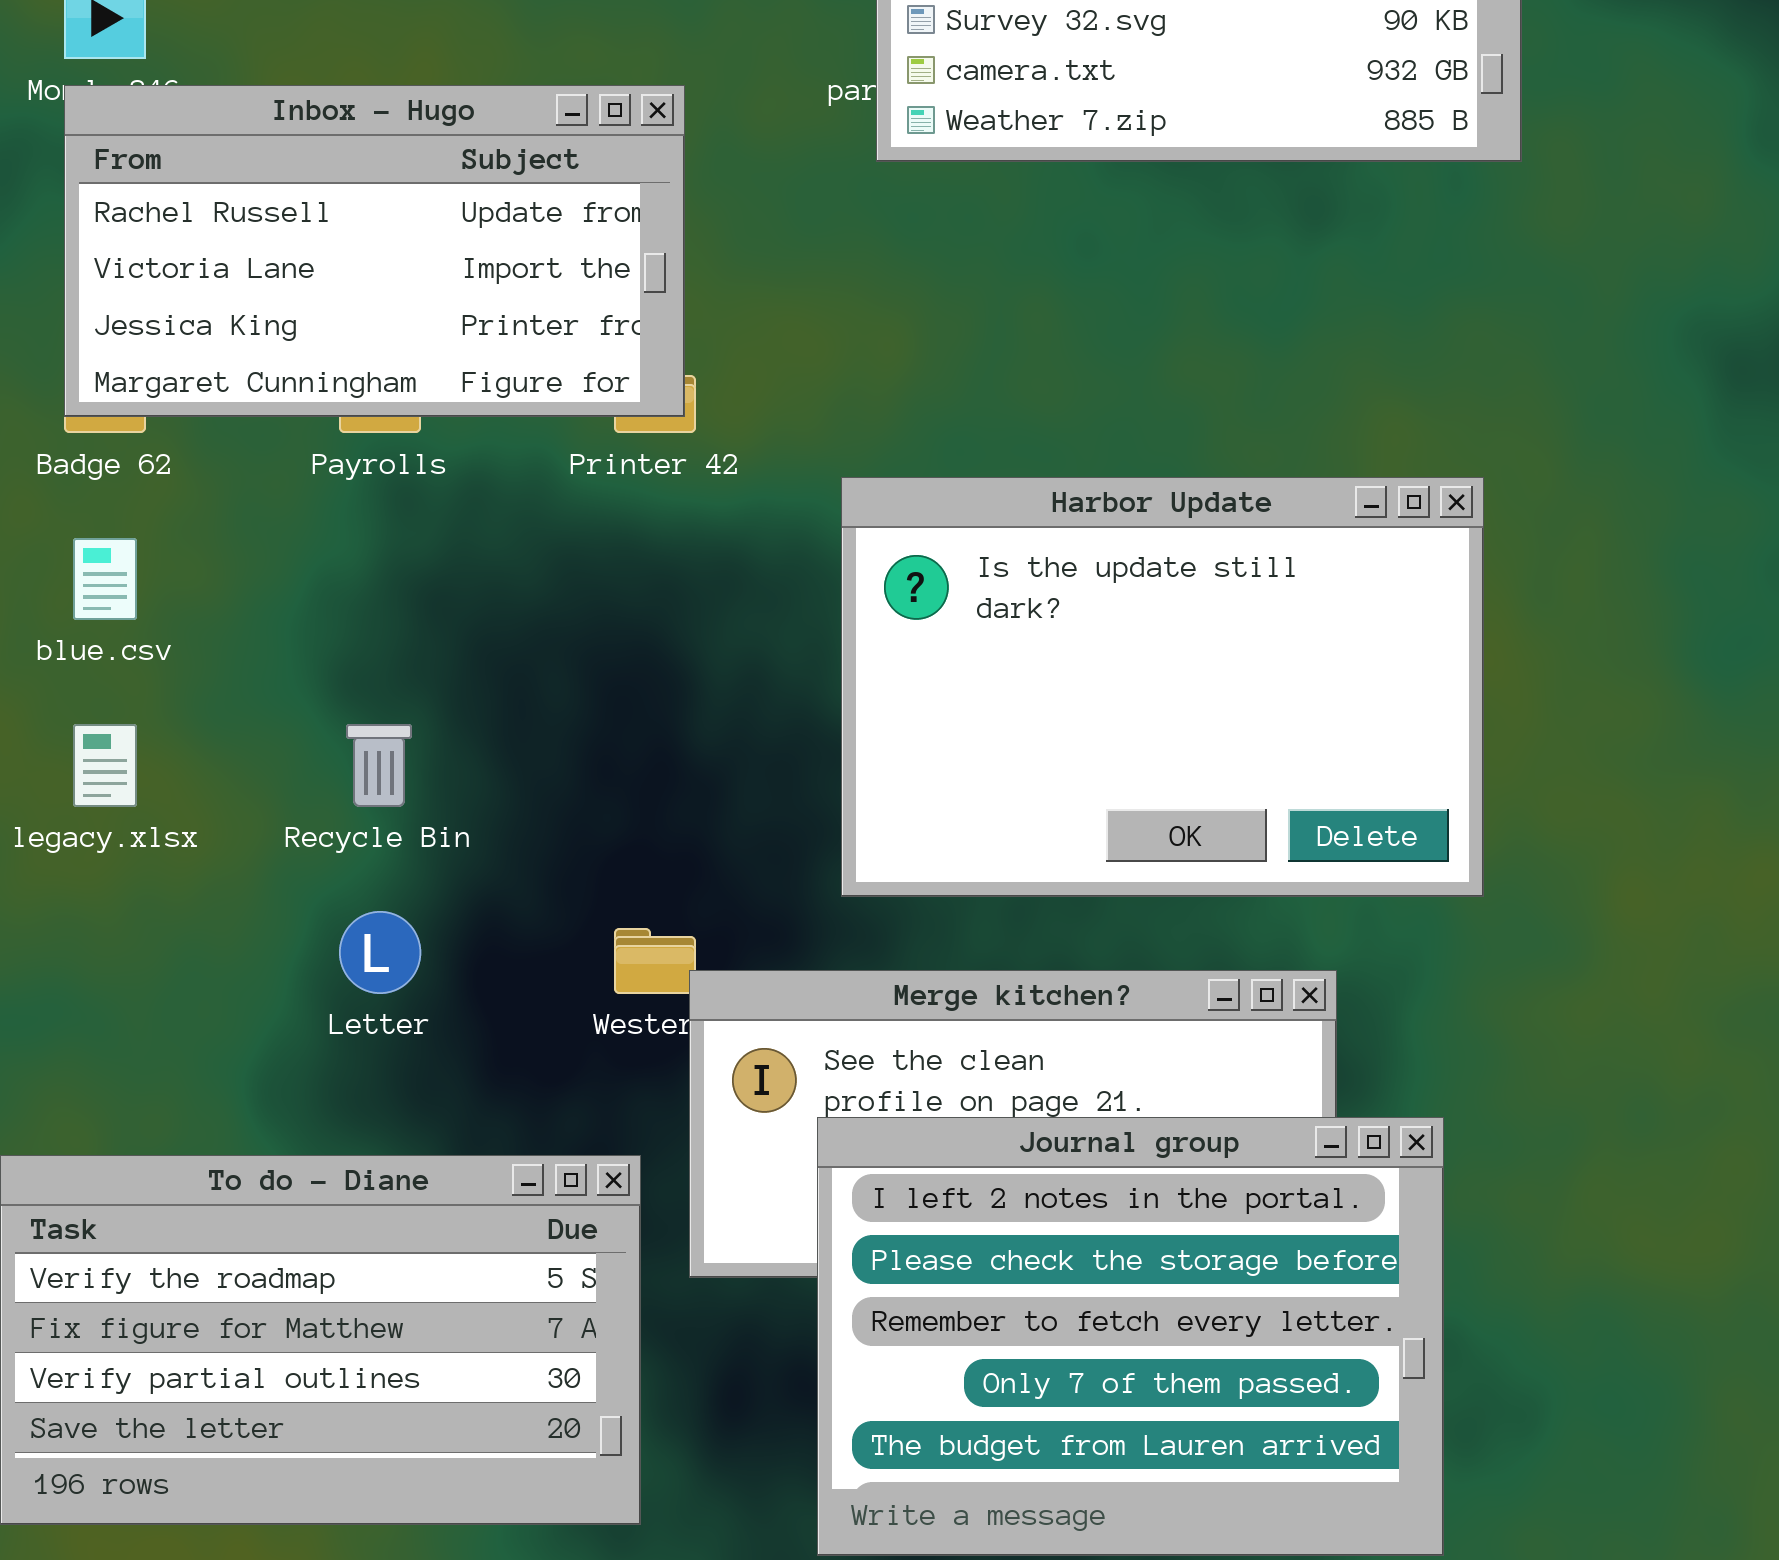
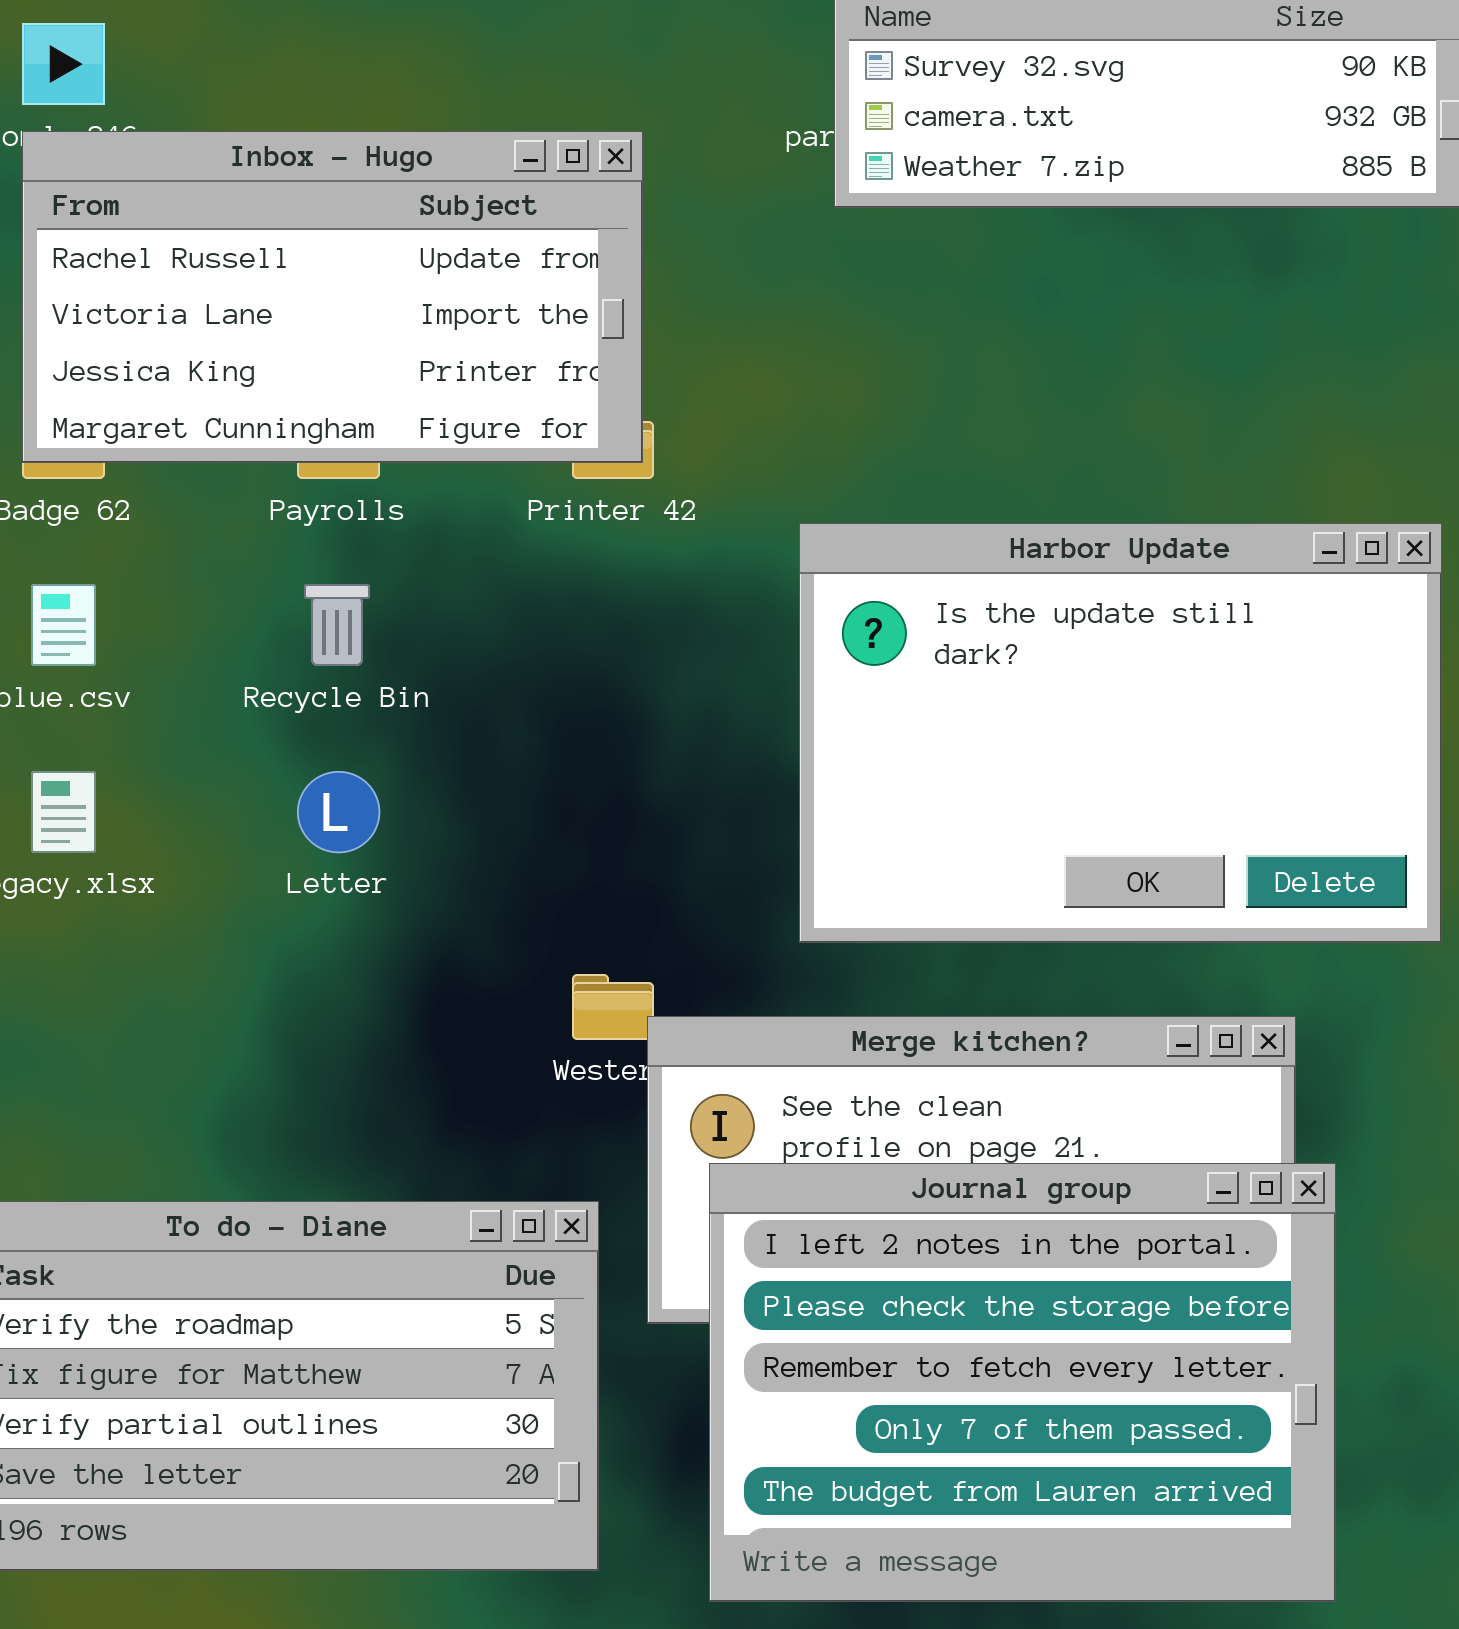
Recycle Bin: [346,724,412,807] -> [304,584,370,666], moved
Letter: [339,911,421,994] -> [297,771,380,853], moved
Journal group: [817,1117,1444,1556] -> [709,1163,1336,1602], moved

